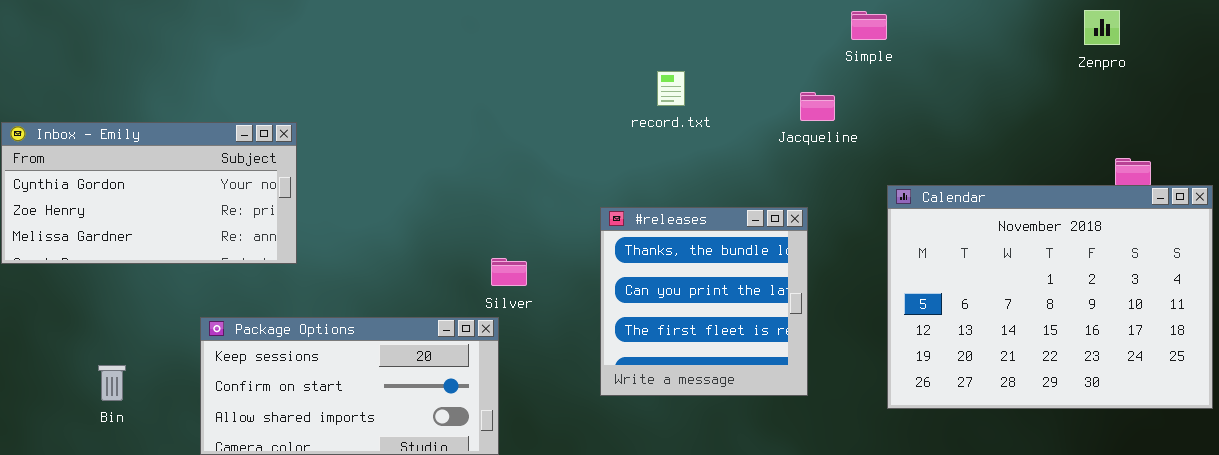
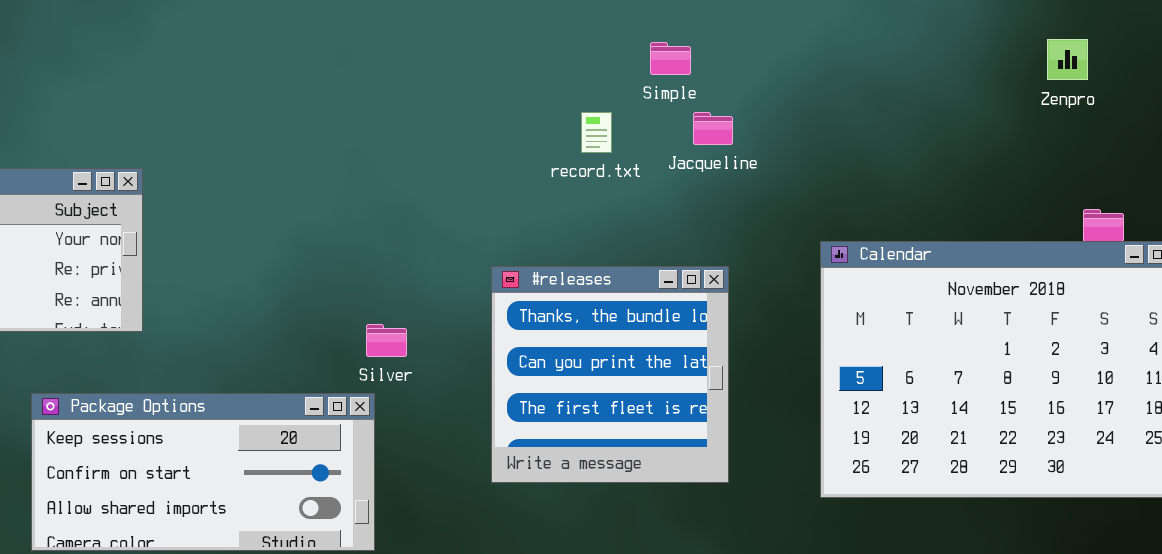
Simple: [851,11,887,40] -> [650,42,691,75], moved
record.txt: [657,71,685,106] -> [581,112,612,153], moved
Jacqueline: [800,92,835,121] -> [693,112,733,145], moved

